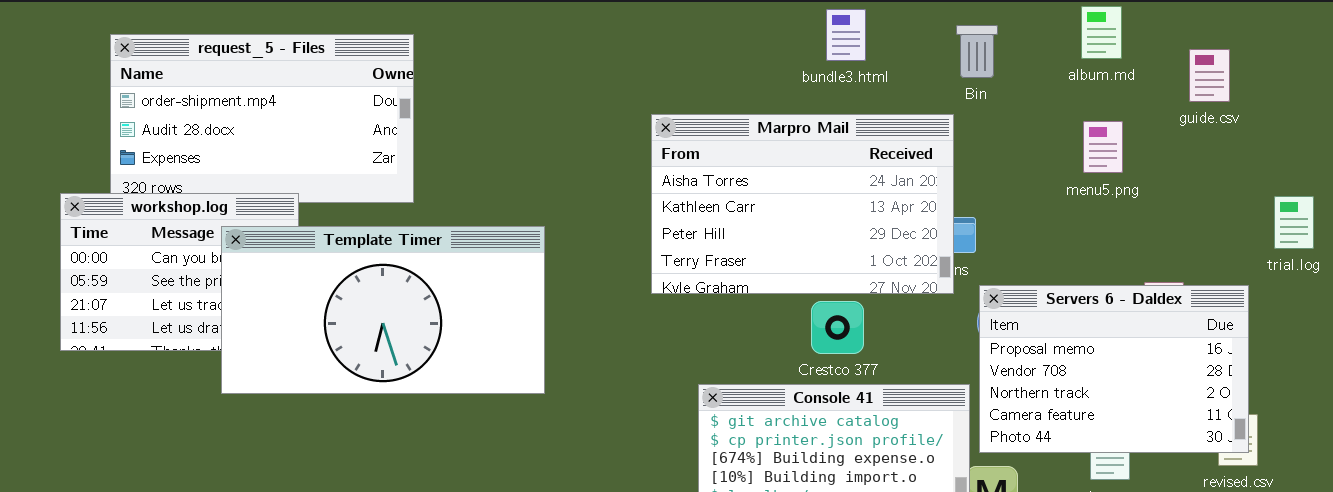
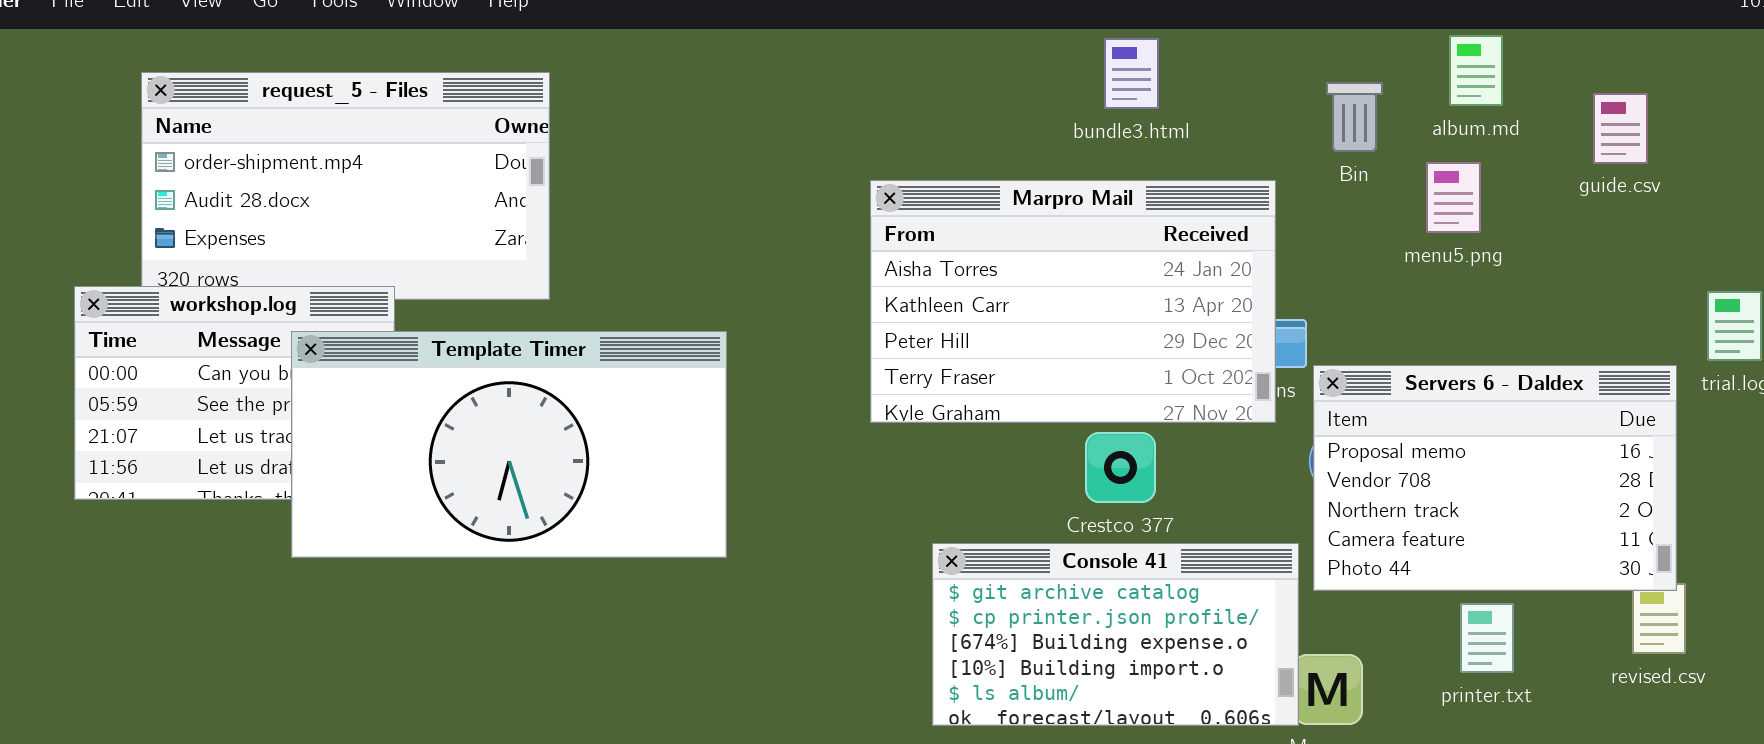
Bin: [956,25,998,78] -> [1326,82,1383,152], moved
menu5.png: [1083,121,1123,173] -> [1426,162,1481,233], moved
Servers 6 - Daldex: [979,285,1249,453] -> [1313,365,1677,591], moved

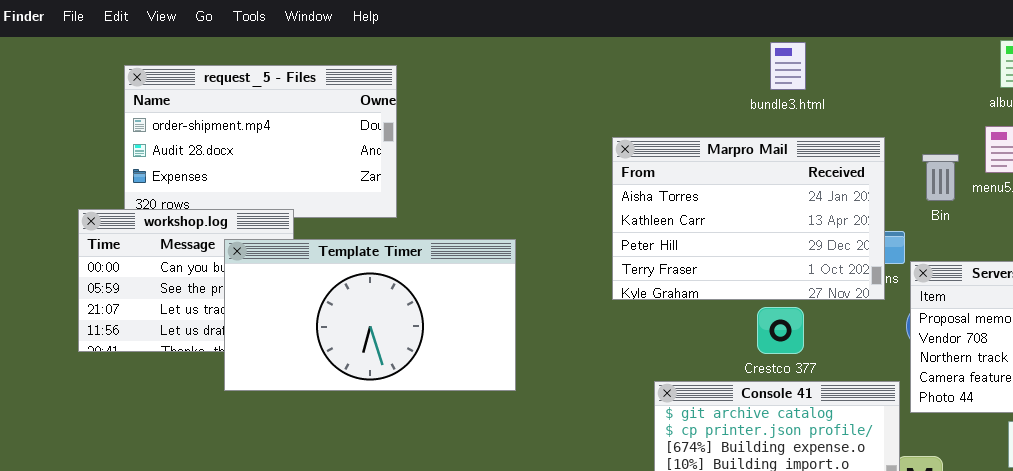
Bin: [1326,82,1383,152] -> [922,154,959,201], moved

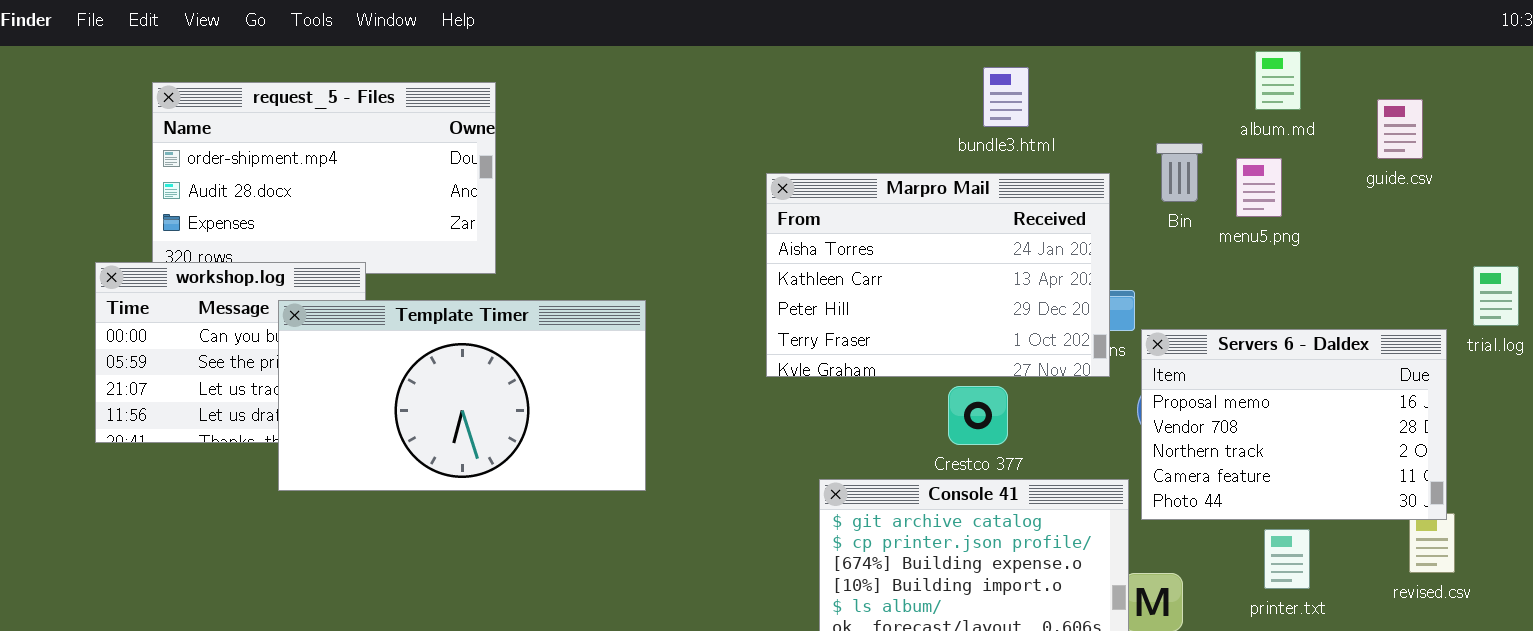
bundle3.html: [770,42,806,90] -> [983,67,1029,127], moved
Bin: [922,154,959,201] -> [1156,143,1203,202], moved

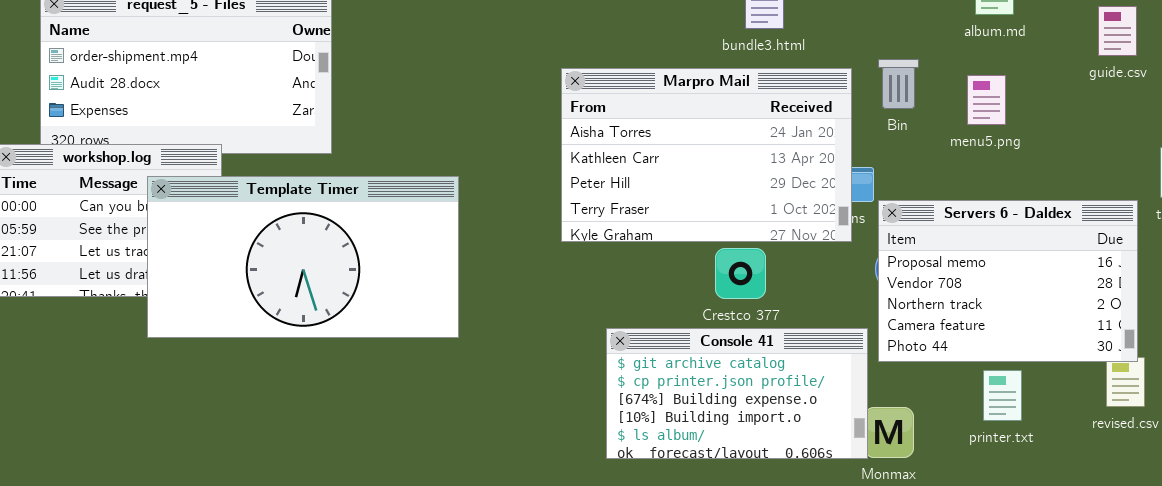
guide.csv: [1377,99,1423,159] -> [1098,6,1137,56], moved
Bin: [1156,143,1203,202] -> [878,59,919,109], moved
menu5.png: [1236,158,1282,217] -> [967,75,1006,125], moved

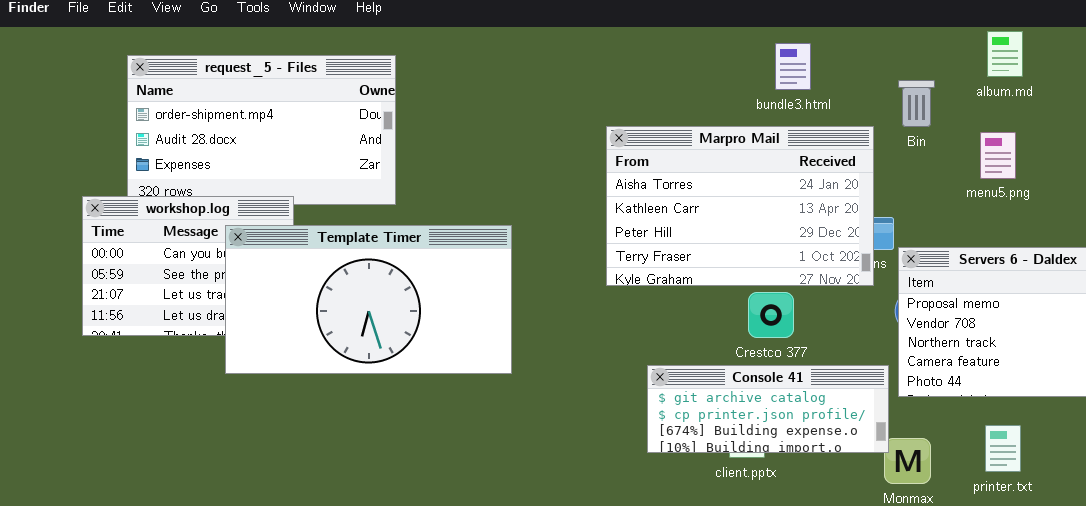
Bin: [878,59,919,109] -> [898,80,935,127], moved
Console 41: [606,328,868,459] -> [647,365,889,453], resized
printer.txt: [983,370,1022,421] -> [985,425,1021,472], moved

